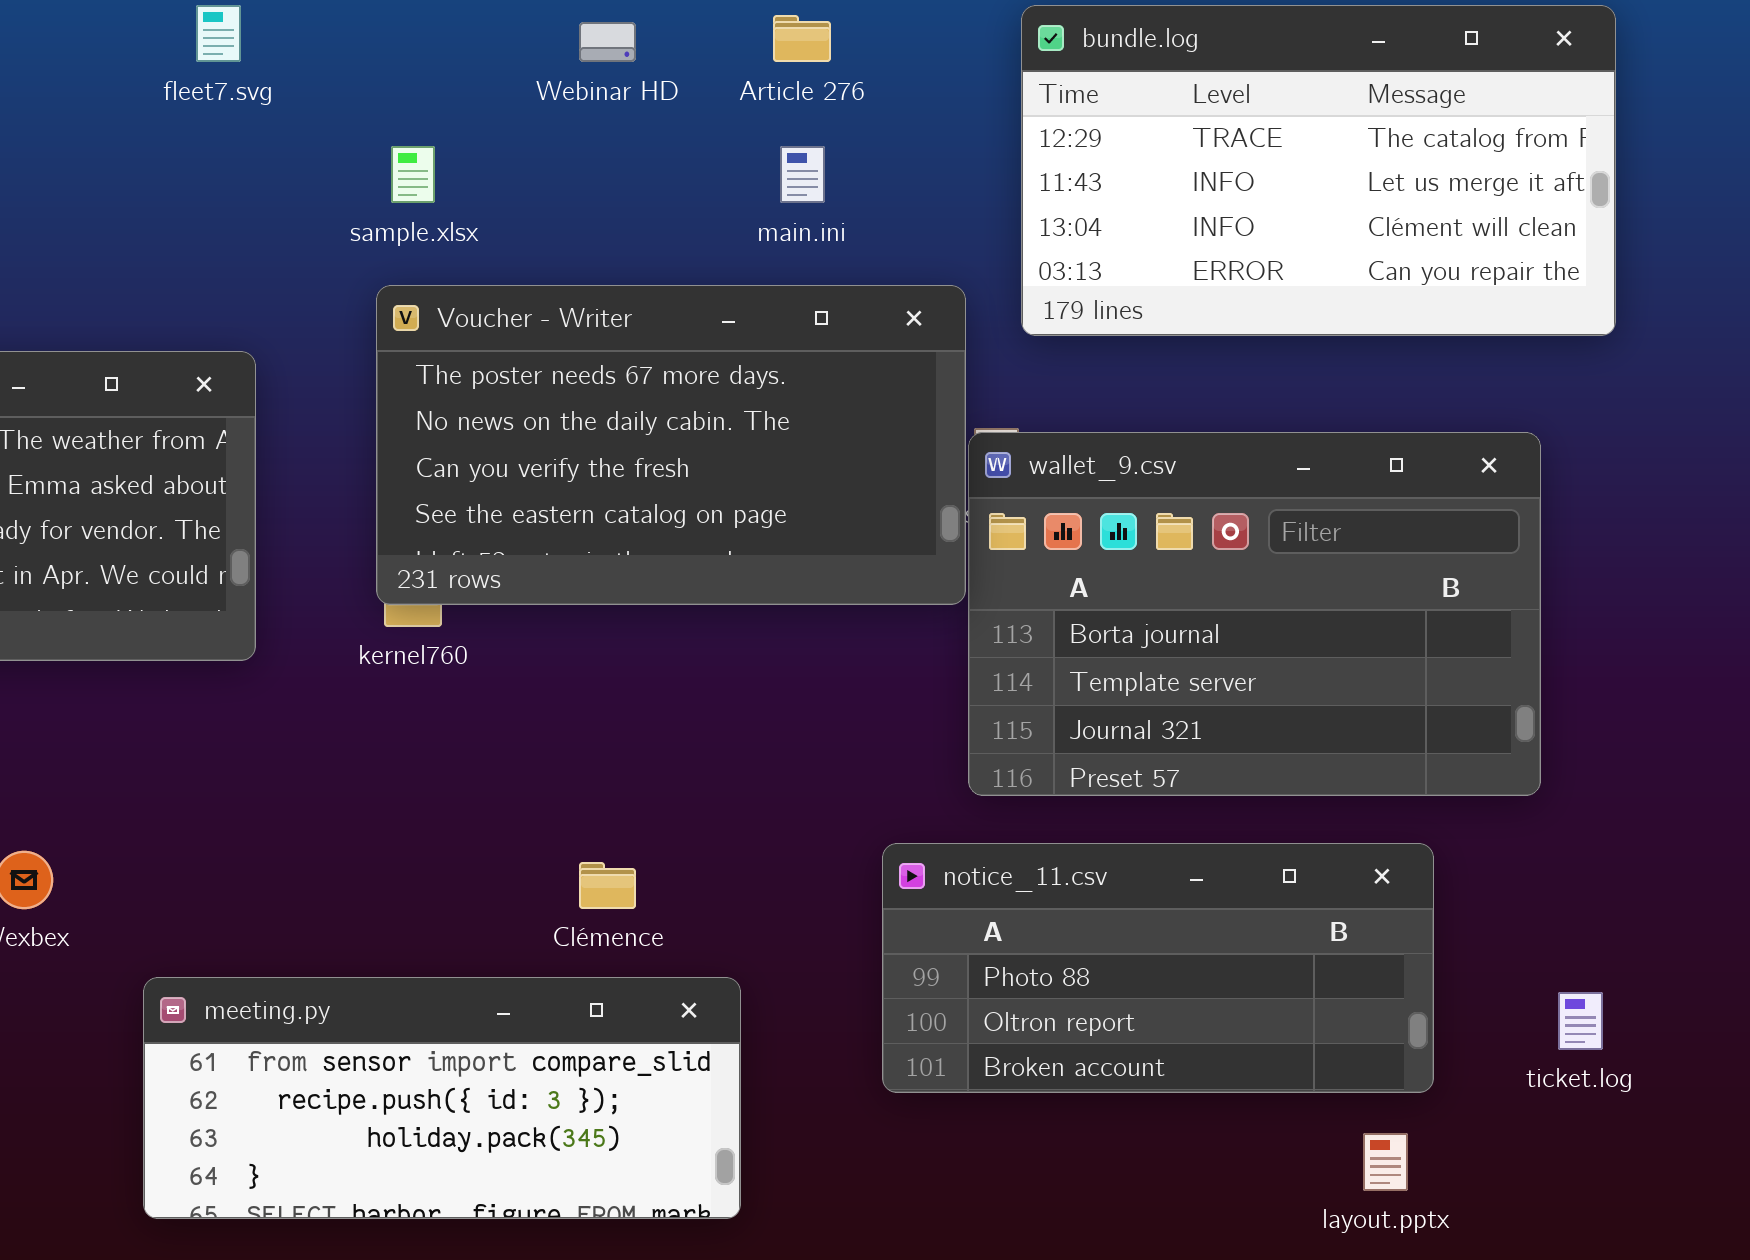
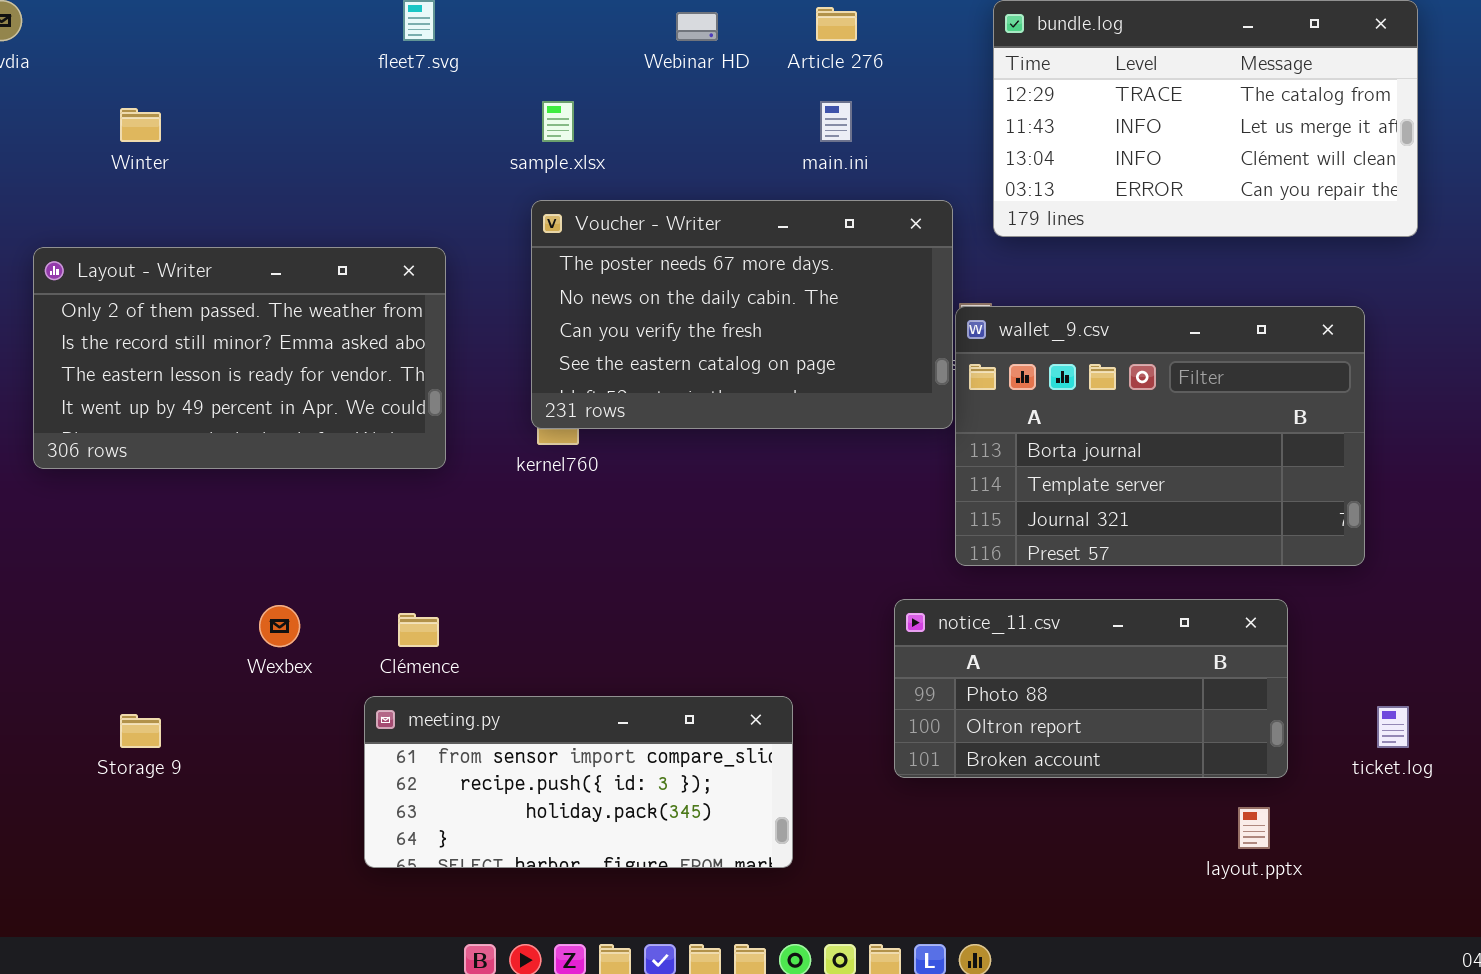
Clémence: [579,862,636,909] -> [398,613,439,647], moved

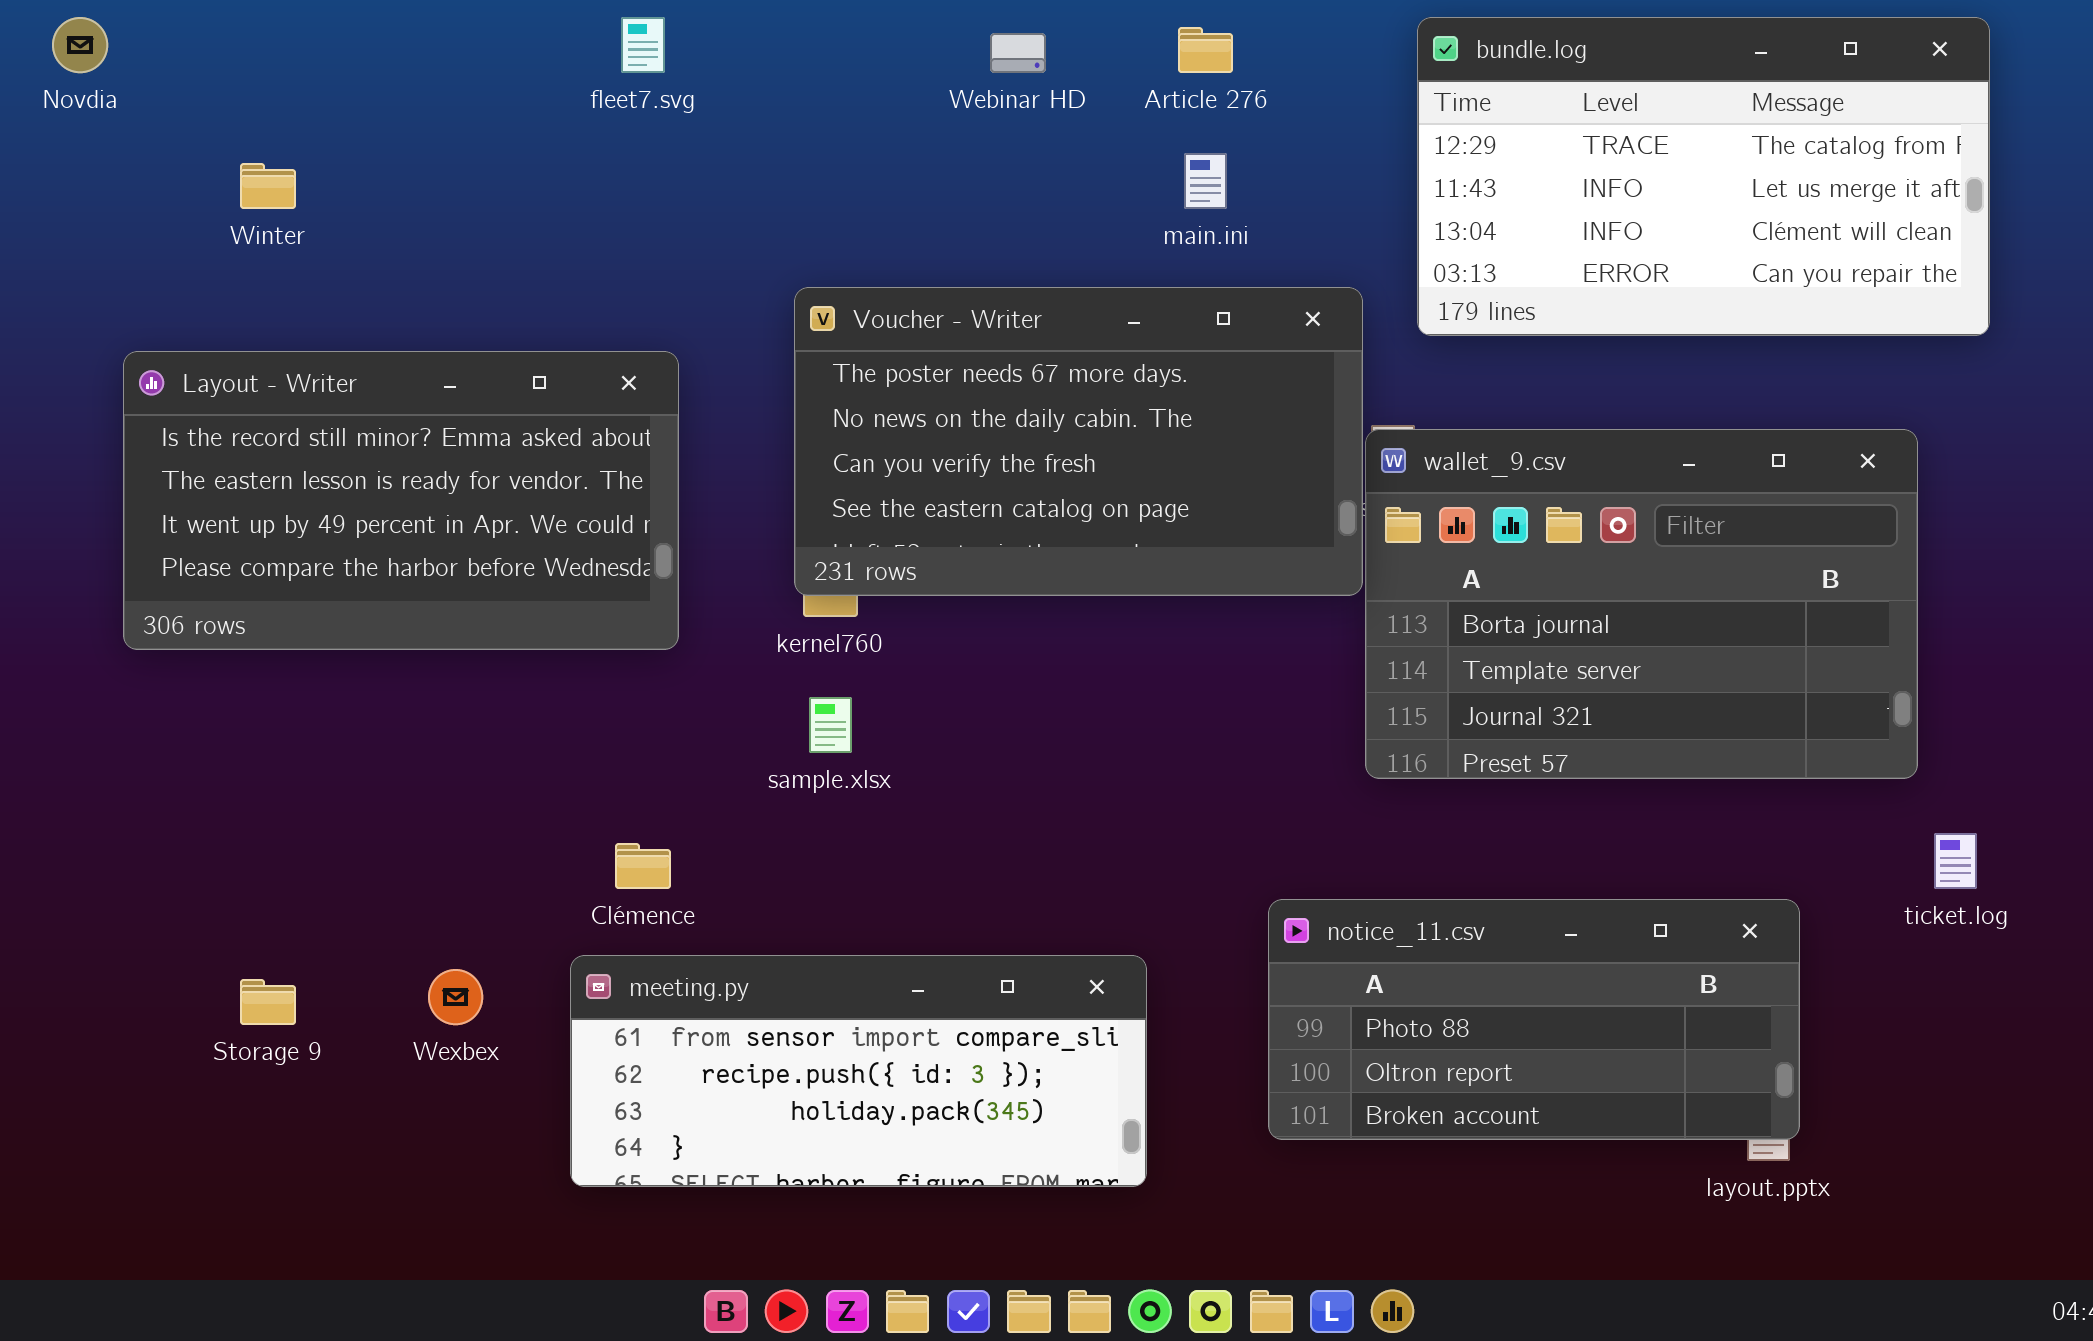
sample.xlsx: [542,101,574,142] -> [809,697,852,753], moved
Layout - Writer: [33,247,446,469] -> [123,351,679,650], scrolled down 1 row
notice_11.csv: [894,599,1288,778] -> [1268,899,1800,1140], moved
Wexbex: [259,605,300,647] -> [428,969,483,1025], moved
ticket.log: [1377,706,1409,748] -> [1934,833,1977,889], moved

